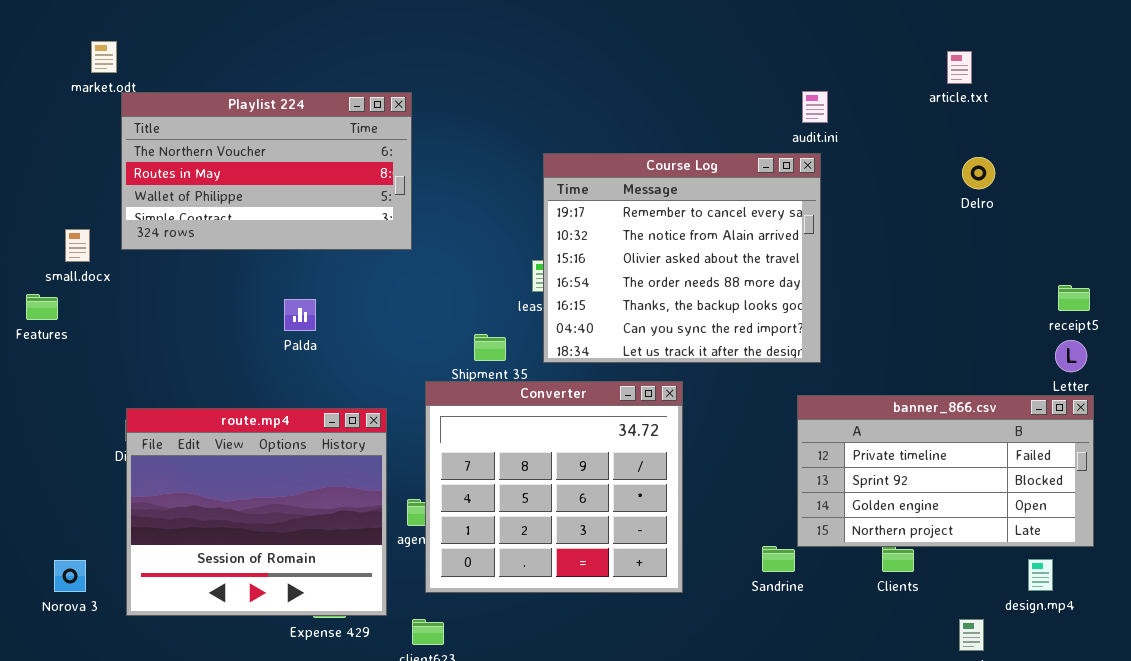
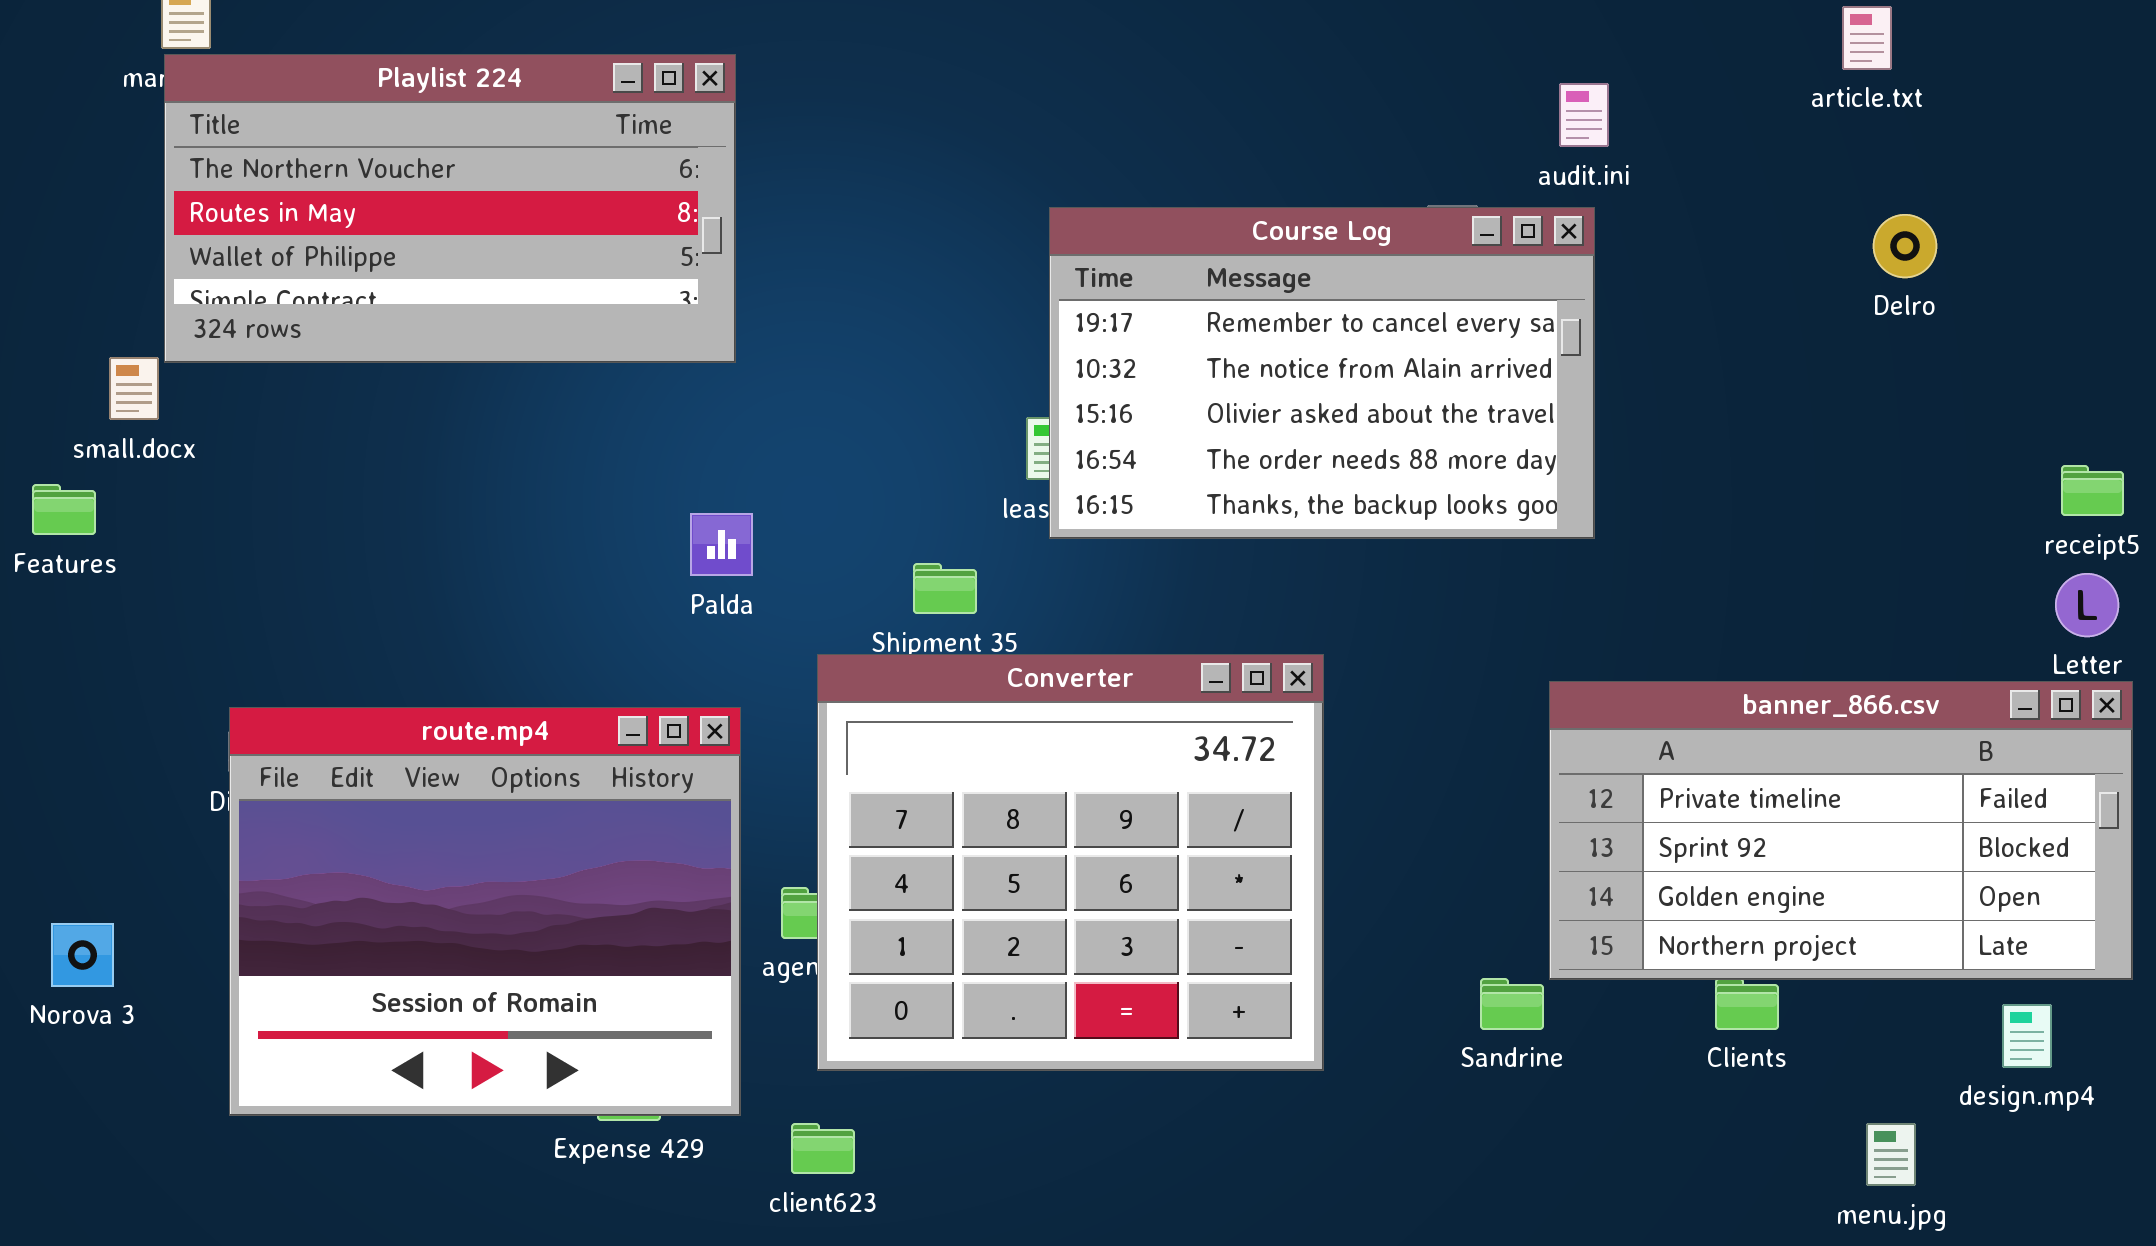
Playlist 224: [121,92,412,250] -> [164,54,736,363], moved
Course Log: [543,153,821,363] -> [1049,207,1595,539], resized
Palda: [284,299,316,331] -> [690,513,753,576], moved
Norova 3: [54,560,86,592] -> [51,923,114,987], moved

